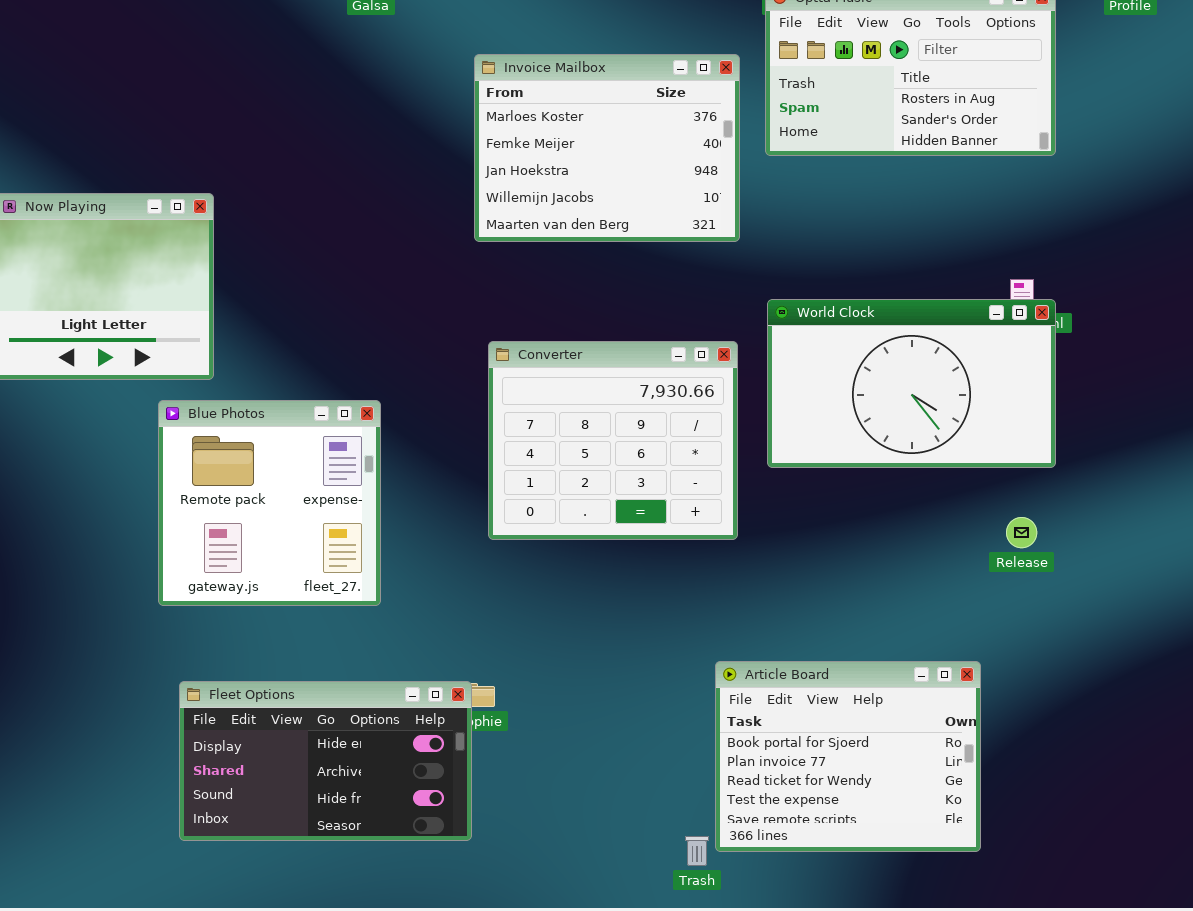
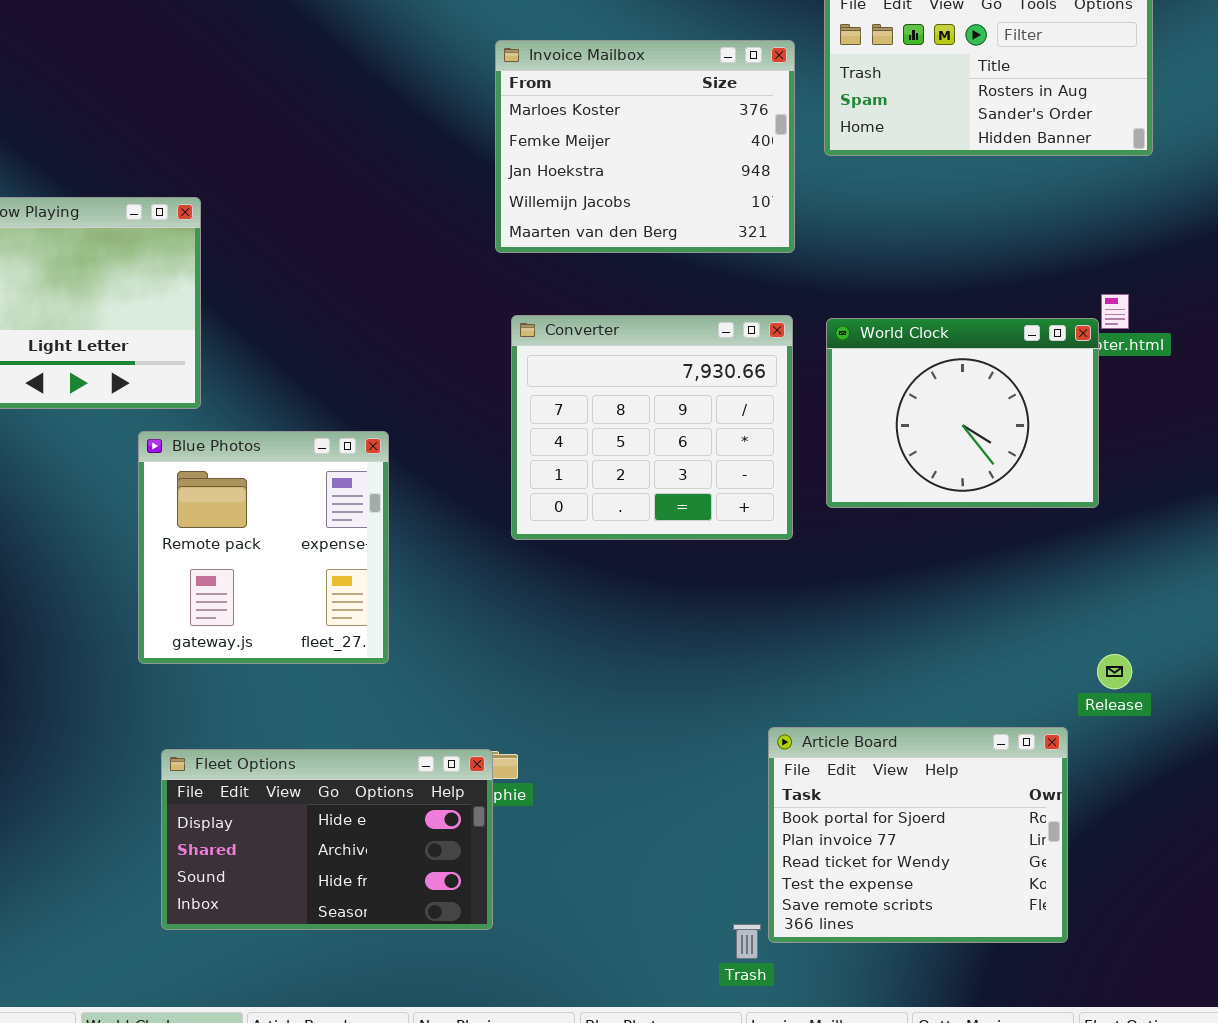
World Clock: [767,299,1056,468] -> [826,318,1099,508], resized
Converter: [488,341,738,540] -> [511,315,793,540], moved
Release: [1006,517,1037,548] -> [1097,654,1132,689], moved

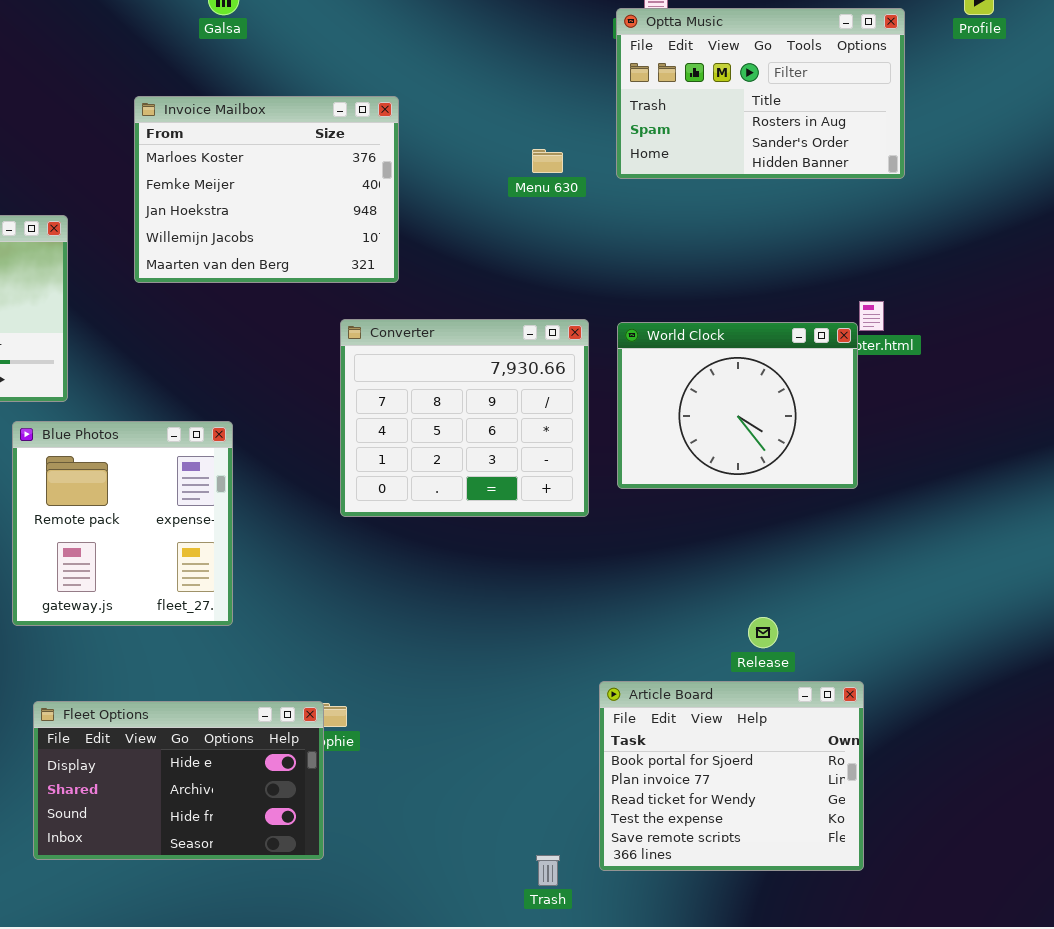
Invoice Mailbox: [495,40,795,253] -> [134,96,399,283], moved
Release: [1097,654,1132,689] -> [748,617,778,648], moved
Article Board: [768,727,1068,943] -> [599,681,864,871], moved

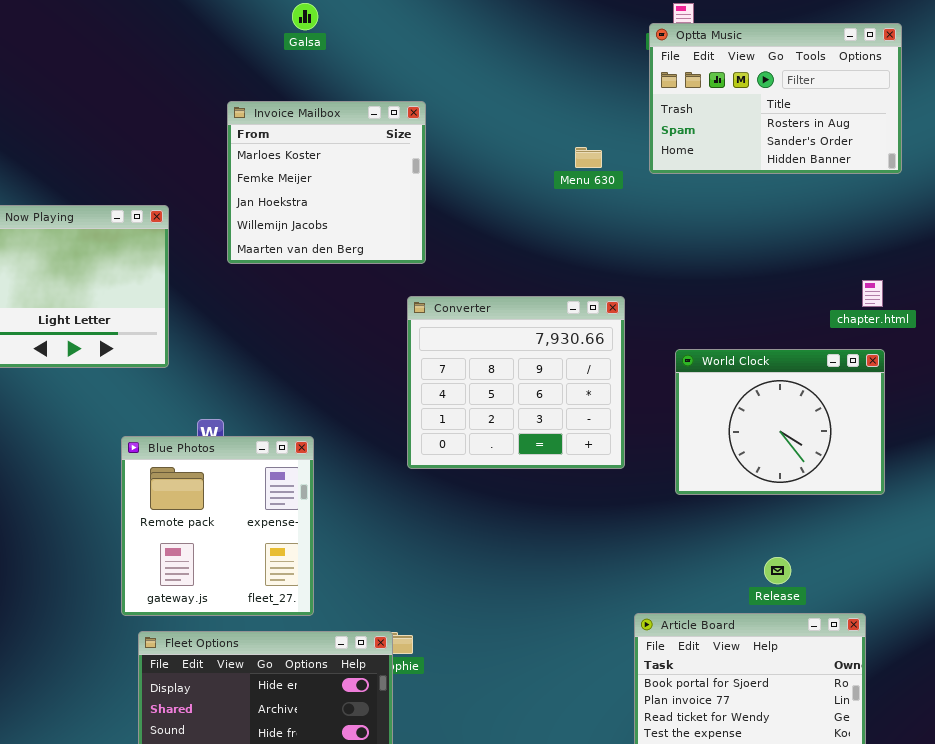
Invoice Mailbox: [134,96,399,283] -> [227,101,426,264], resized
World Clock: [617,322,858,489] -> [675,349,885,495], moved
Blue Photos: [12,421,233,626] -> [121,436,314,616], moved

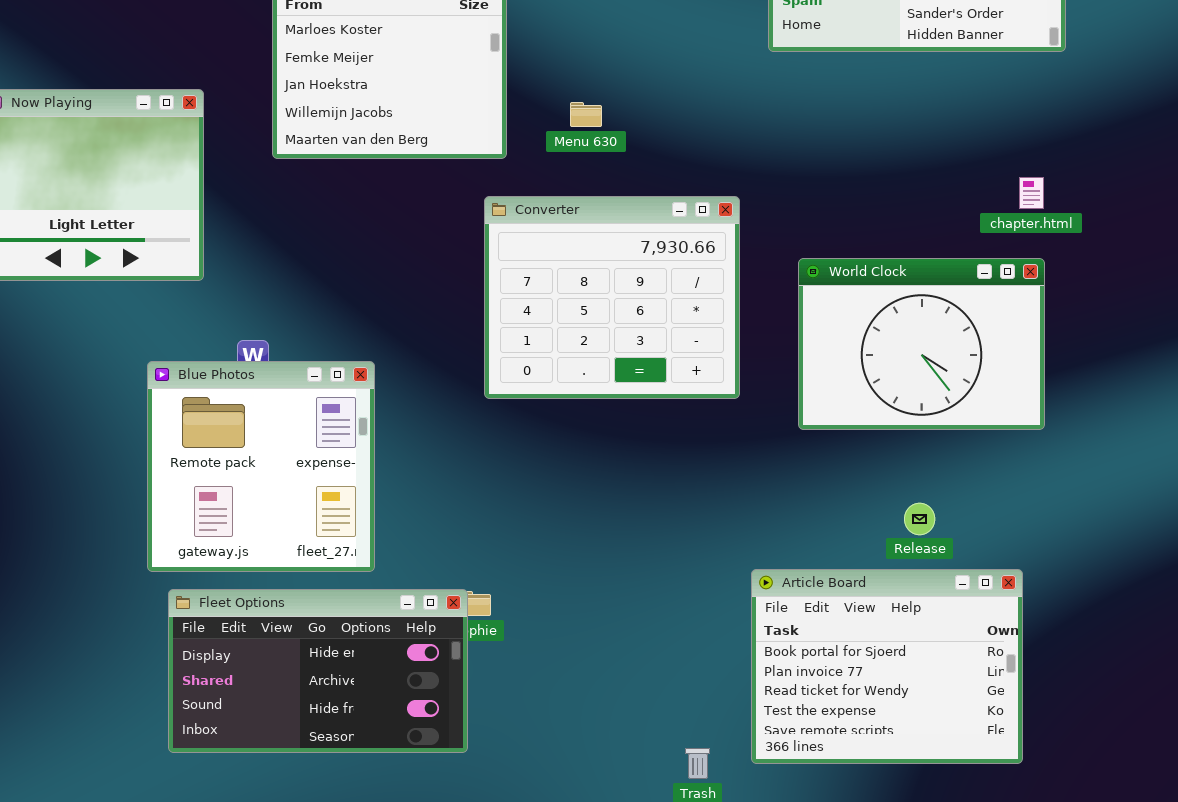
Menu 630: [575,147,602,168] -> [570,102,602,127], moved

